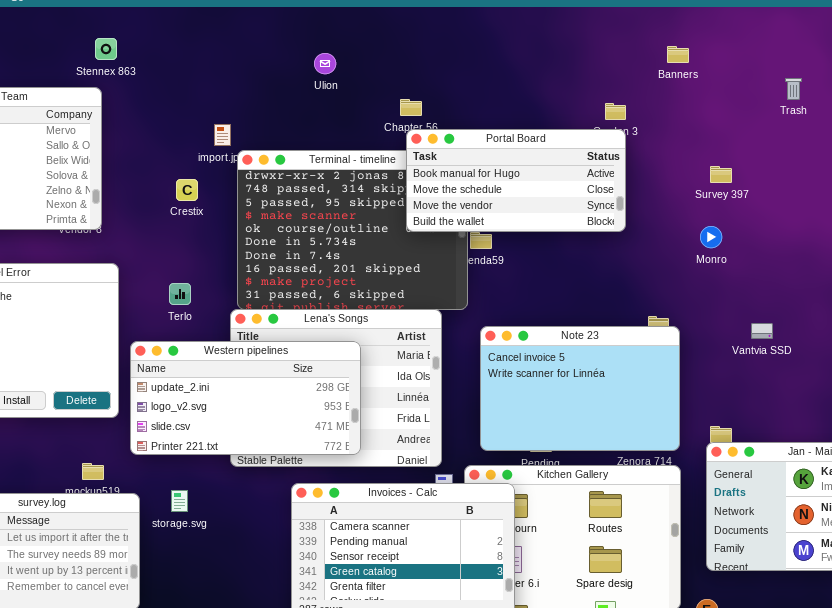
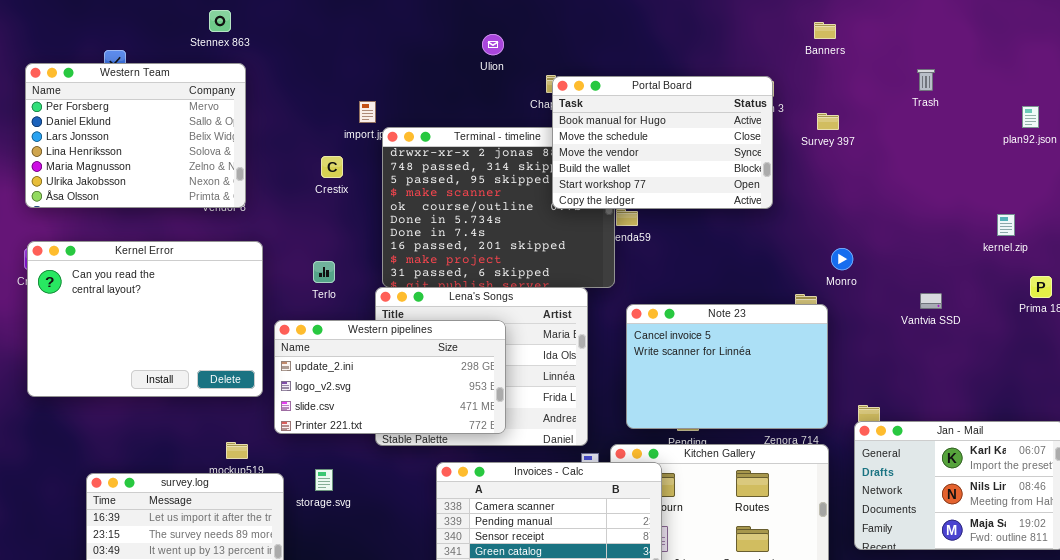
Stennex 863: [95,38,117,60] -> [209,10,231,32], moved
Ulion: [314,53,336,74] -> [482,34,504,55], moved
Trash: [785,78,802,100] -> [917,69,935,91], moved
Portal Board: [406,129,626,232] -> [552,76,773,209], resized
Survey 397: [710,166,732,183] -> [817,113,839,130], moved
Monro: [700,226,722,248] -> [831,248,853,270], moved
Vantvia SSD: [751,323,773,339] -> [920,293,942,309], moved

